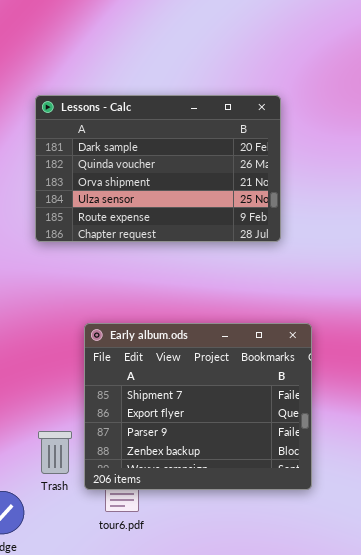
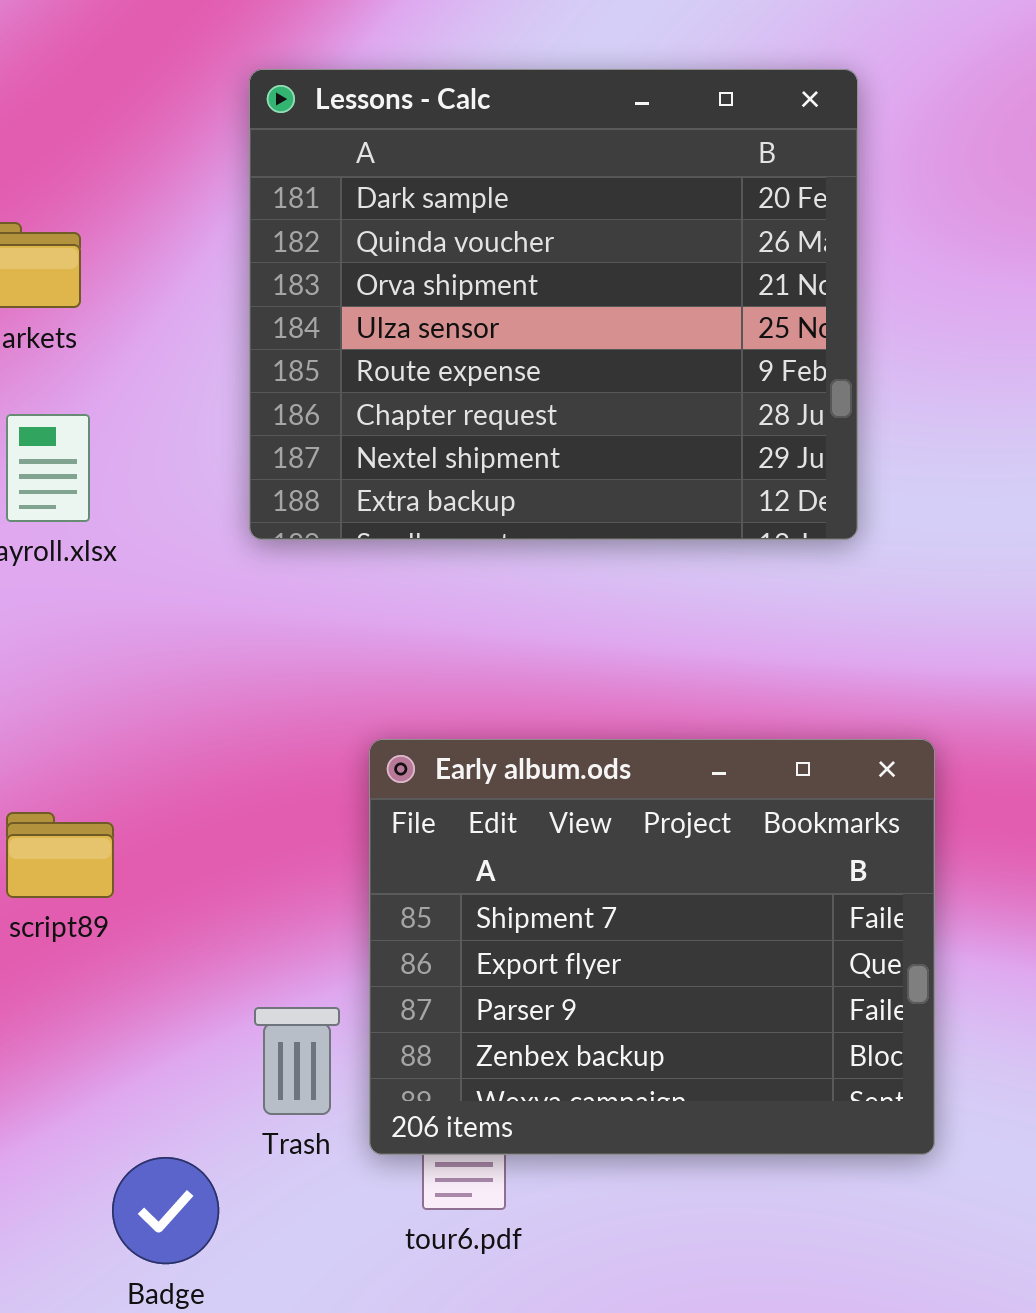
Lessons - Calc: [35,95,281,242] -> [249,69,858,540], resized

